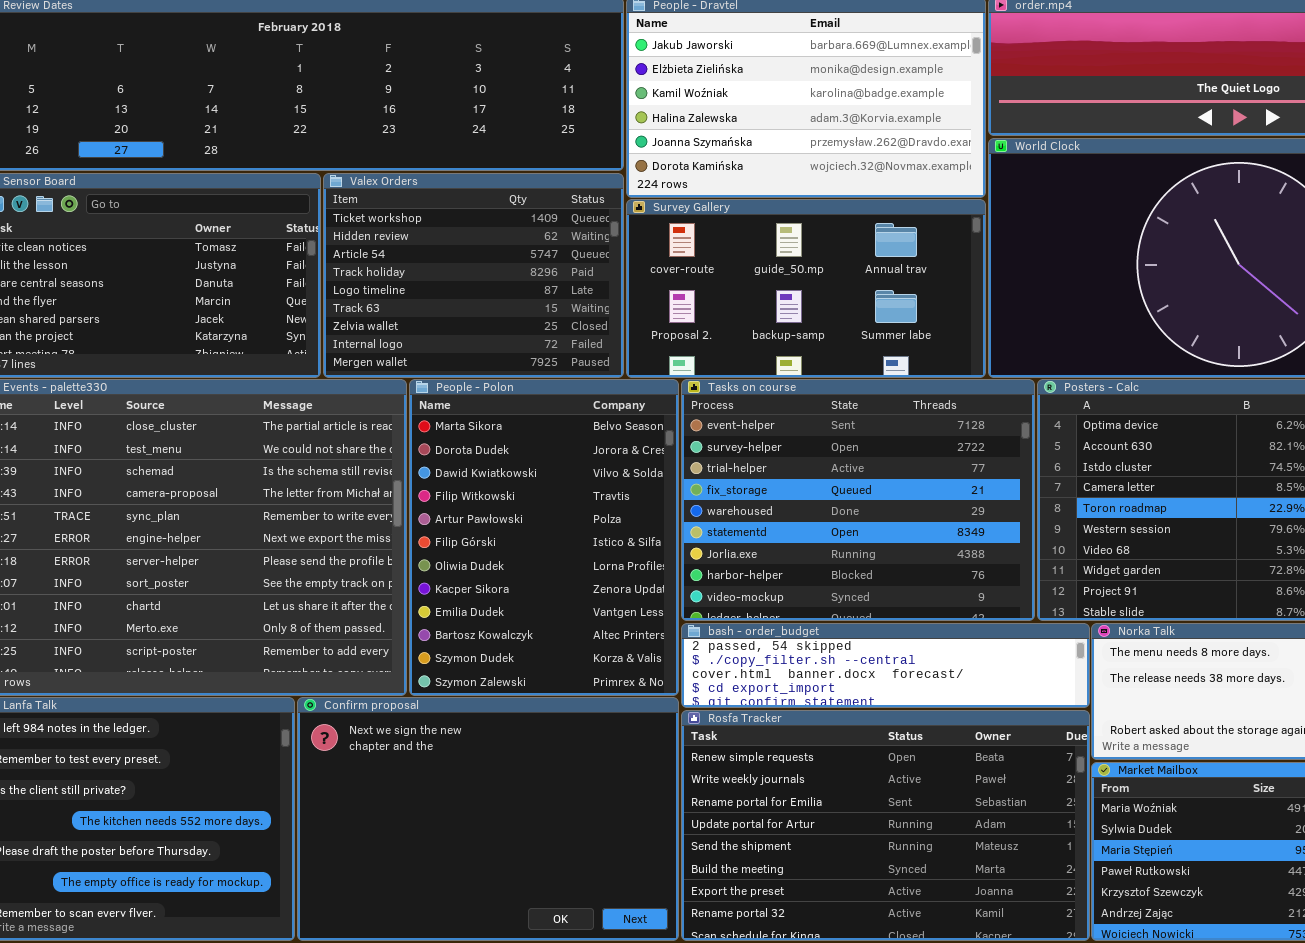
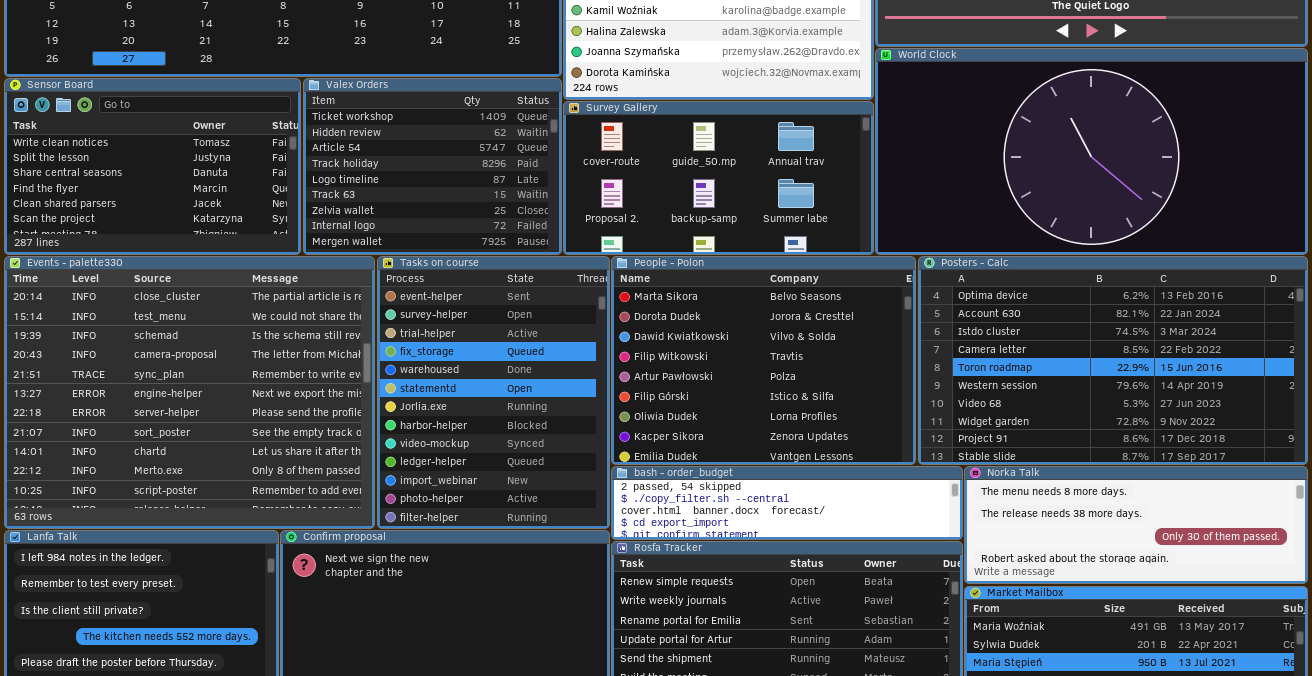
People - Polon: [409,379,679,696] -> [611,256,916,465], moved, resized
Tasks on course: [681,379,1035,621] -> [377,256,610,529], moved, resized

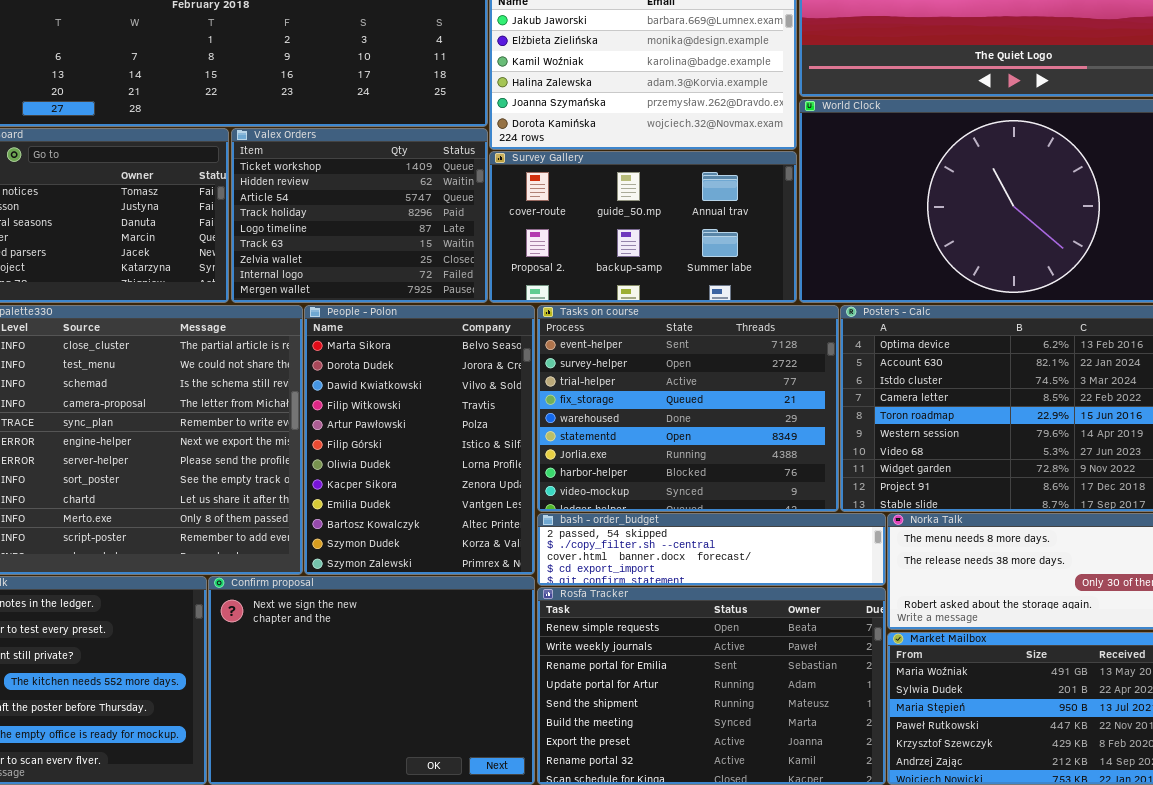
Tasks on course: [377,256,610,529] -> [537,305,839,512], moved, resized
People - Polon: [611,256,916,465] -> [304,305,535,575], moved, resized

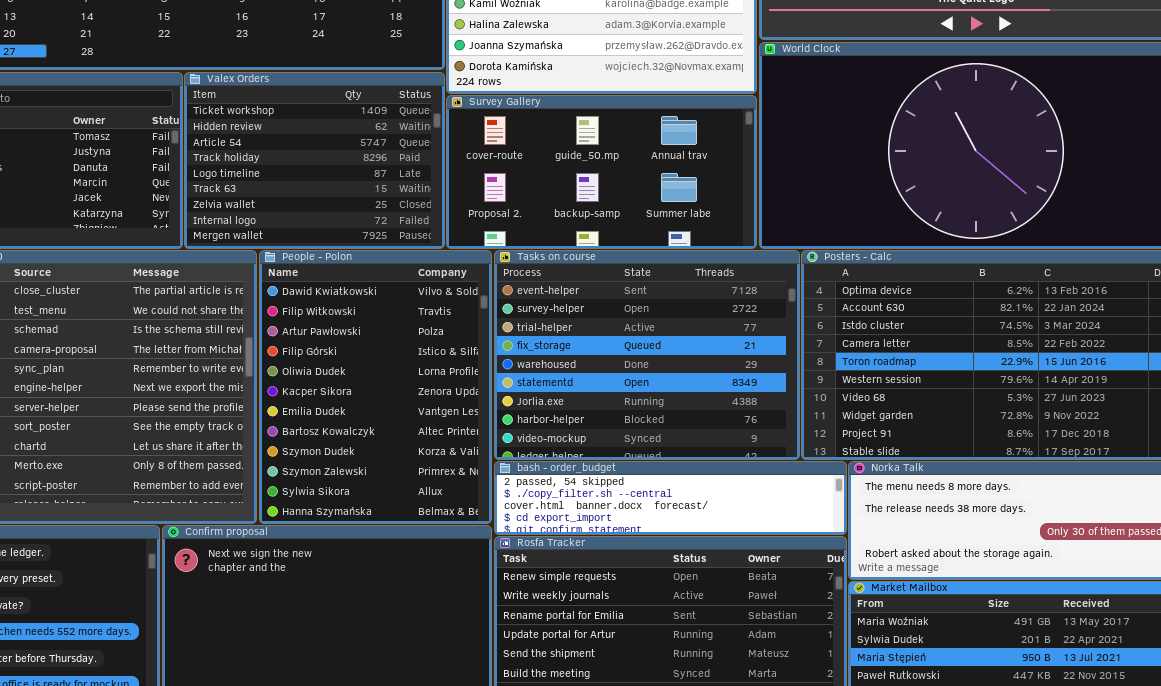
People - Polon: [304,305,535,575] -> [259,250,492,524], scrolled down 2 rows

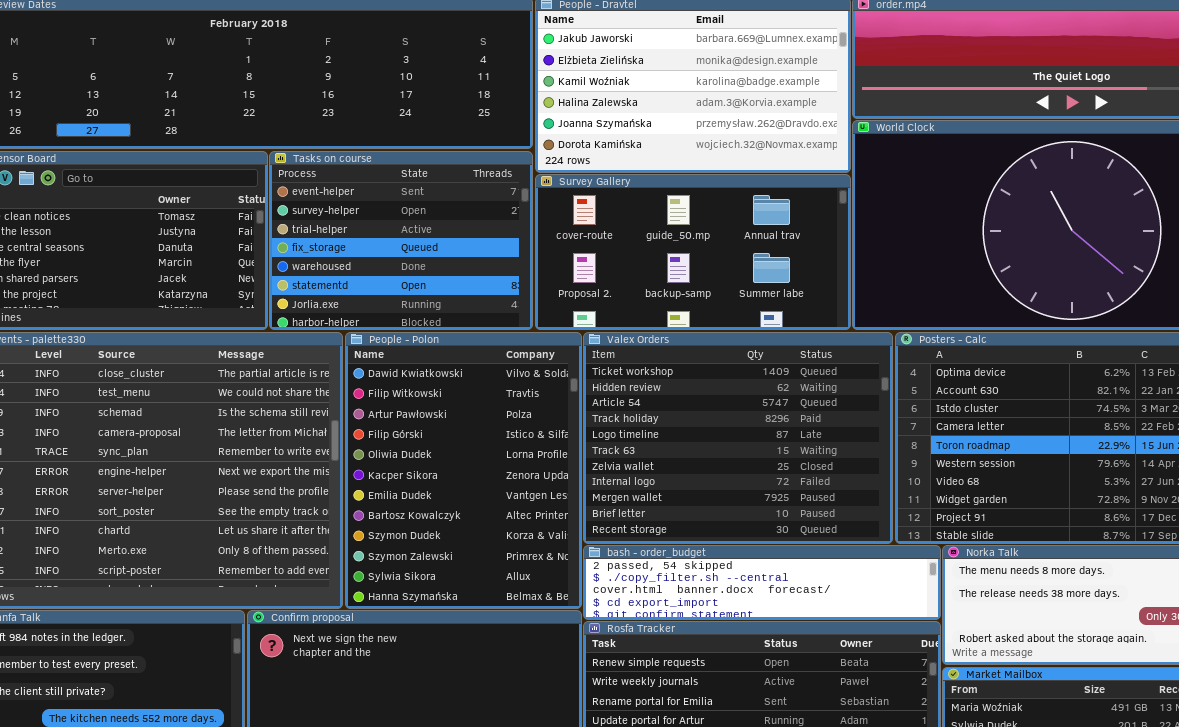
Valex Orders: [184,72,445,249] -> [583,332,893,544], moved, resized
Tasks on course: [494,250,800,460] -> [269,151,533,330], moved, resized

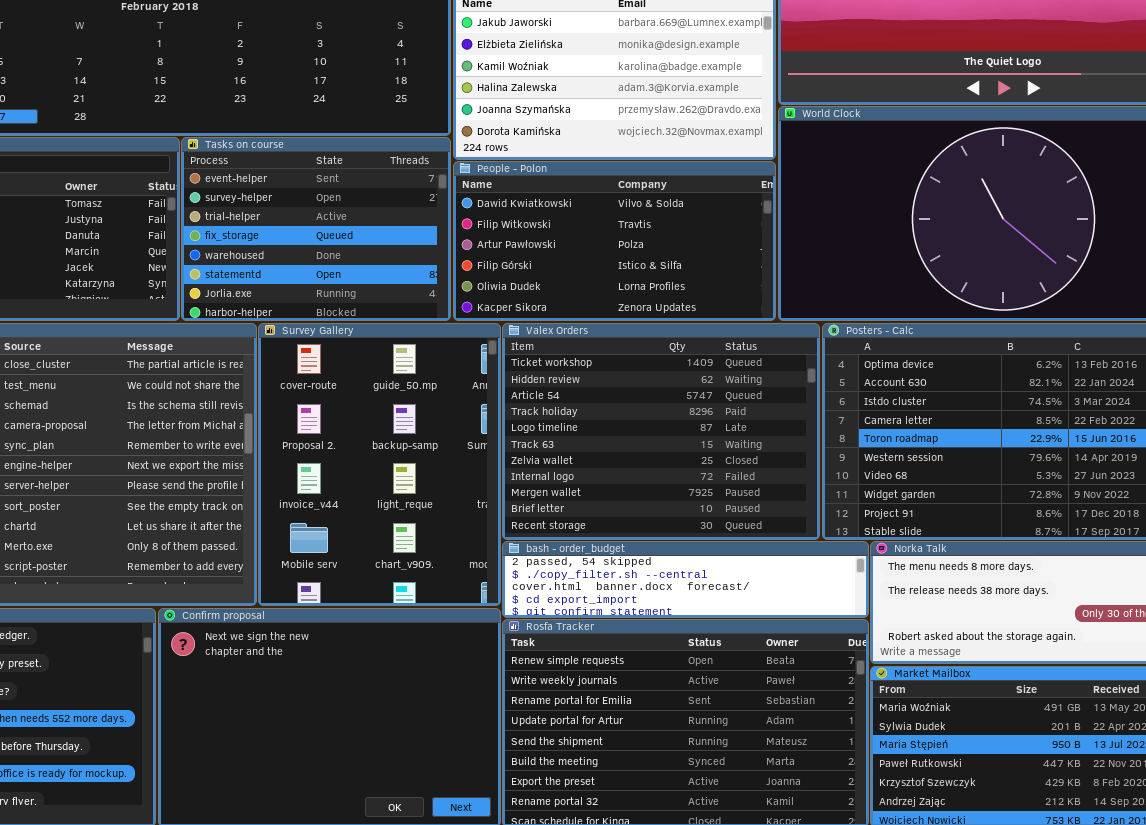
Survey Gallery: [535,174,851,330] -> [258,323,501,606], moved, resized
People - Polon: [345,332,582,609] -> [453,161,776,321], moved, resized

